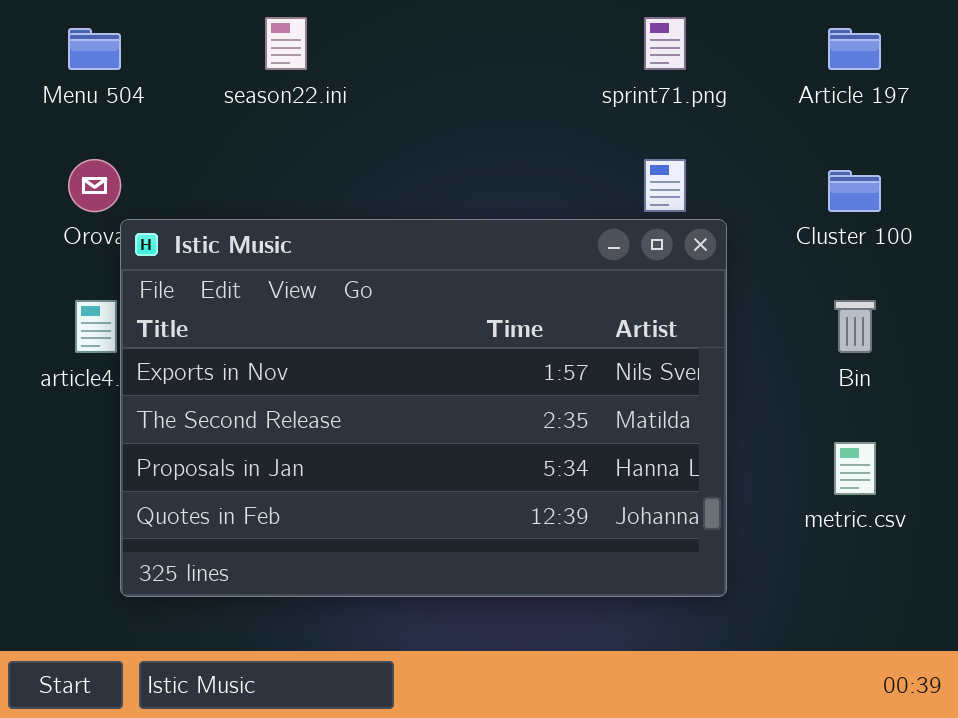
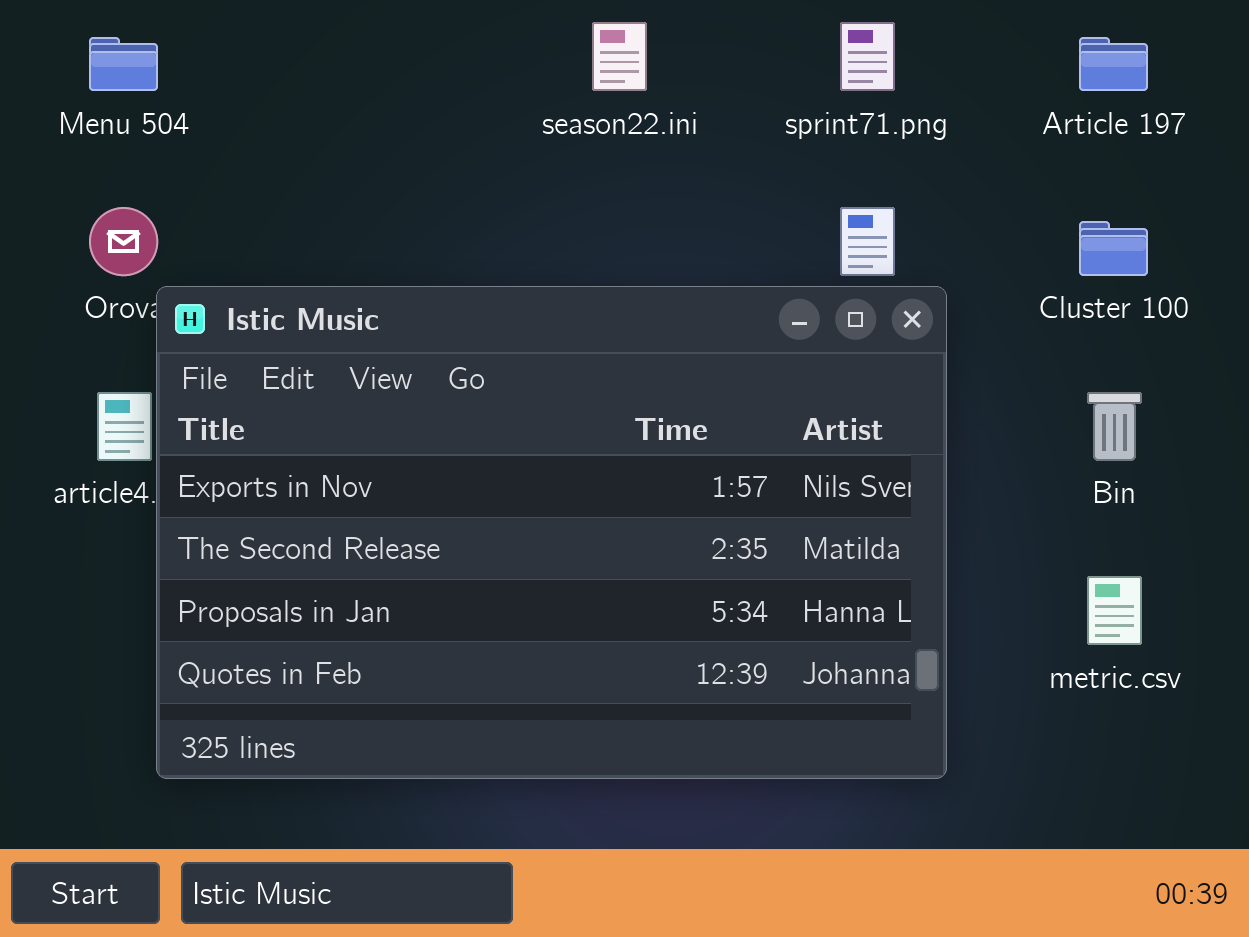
season22.ini: [265,17,307,70] -> [592,22,647,91], moved

